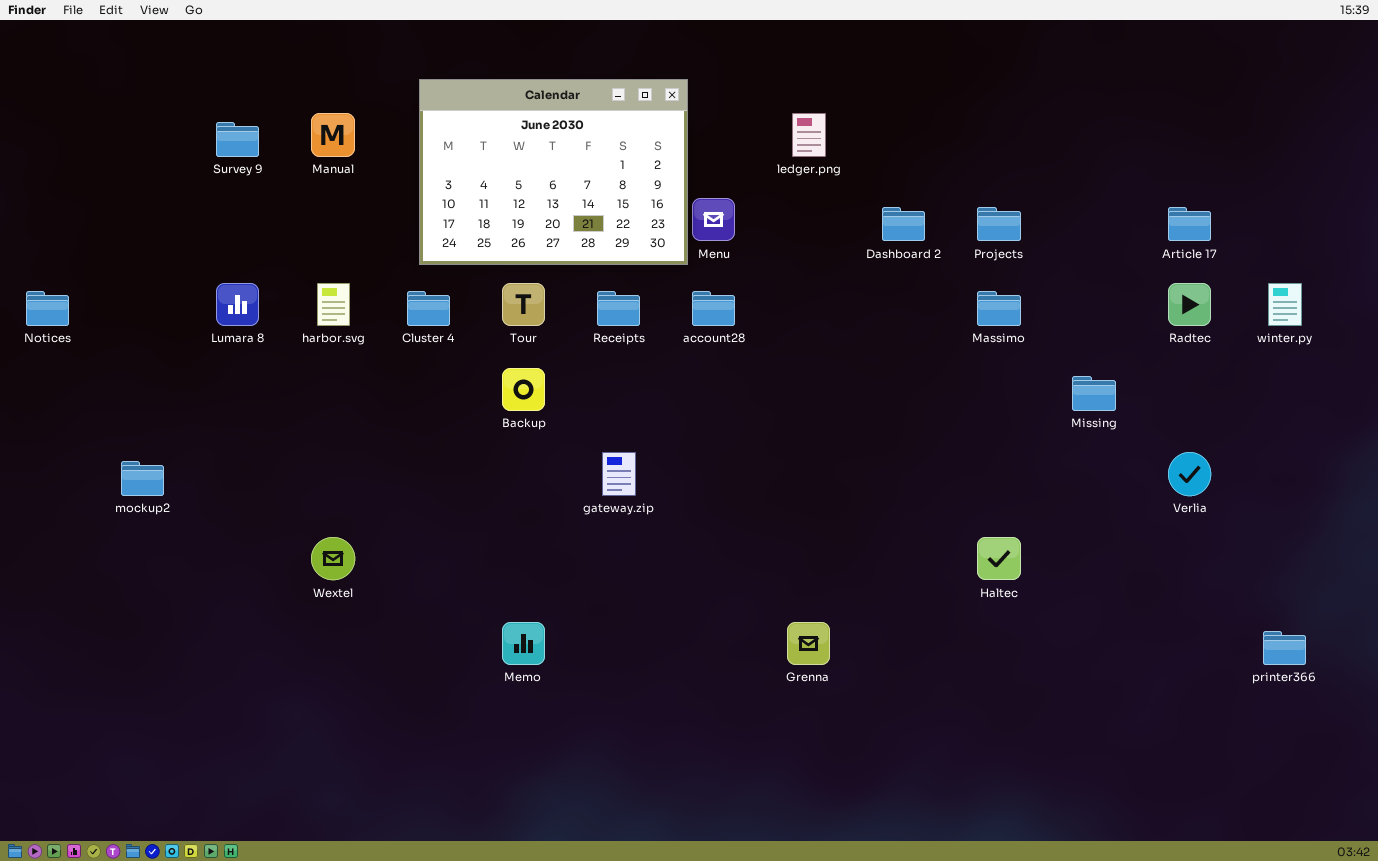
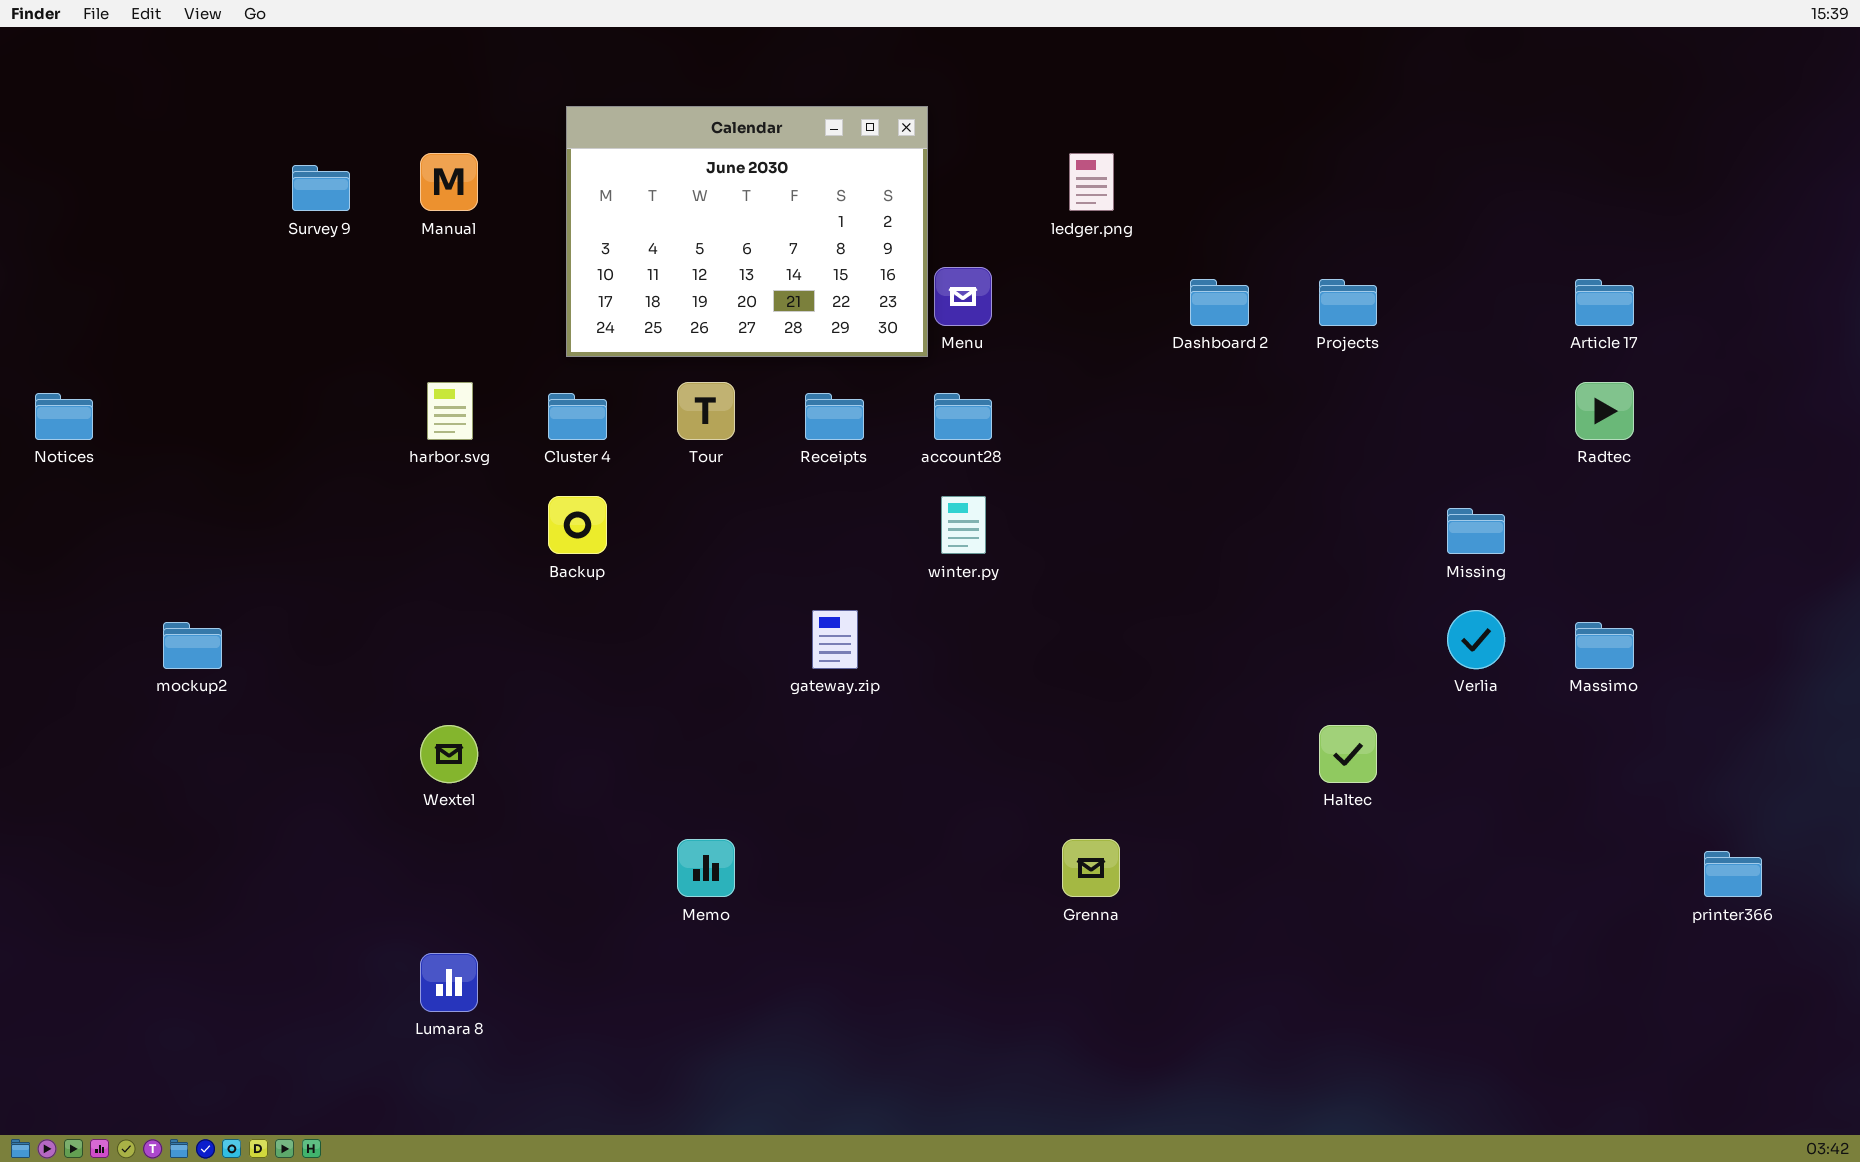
Lumara 8: [216,283,259,326] -> [420,953,478,1012], moved
winter.py: [1268,283,1302,326] -> [941,496,986,554], moved
Massimo: [977,291,1021,326] -> [1575,622,1634,669], moved
Backup: [502,368,545,411] -> [548,496,607,554], moved
Verlia: [1168,452,1211,496] -> [1447,610,1505,669], moved

